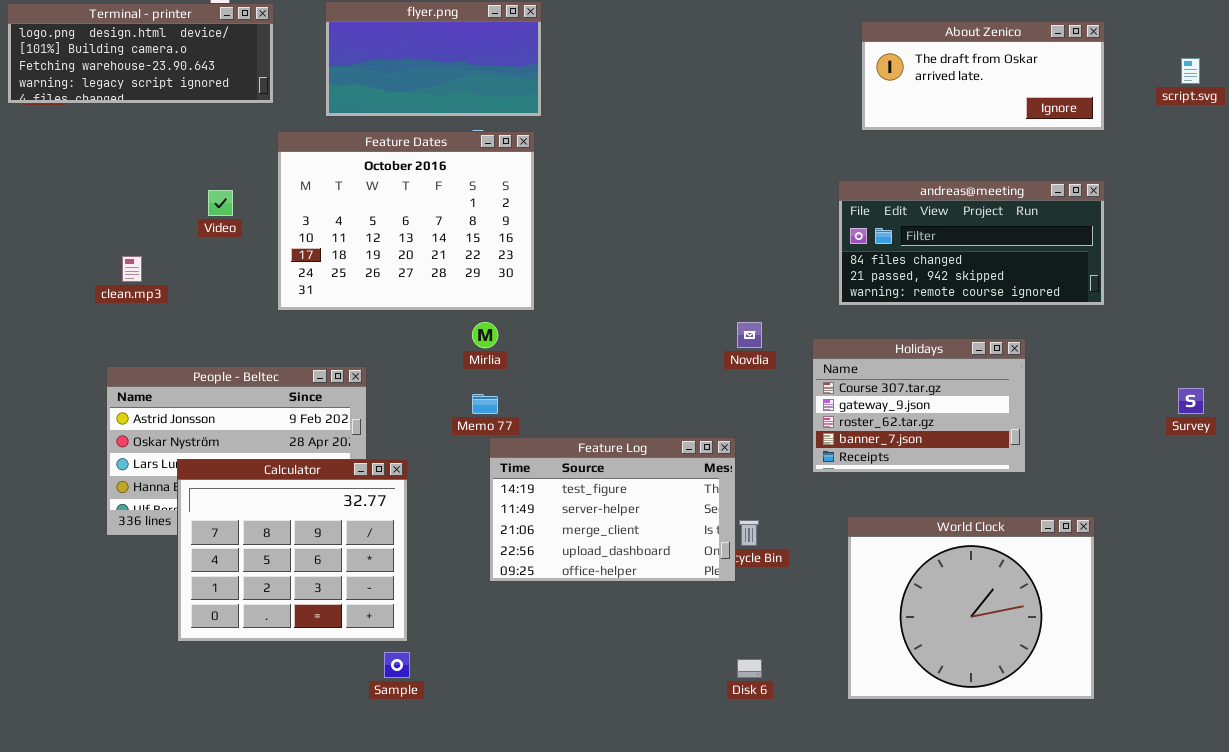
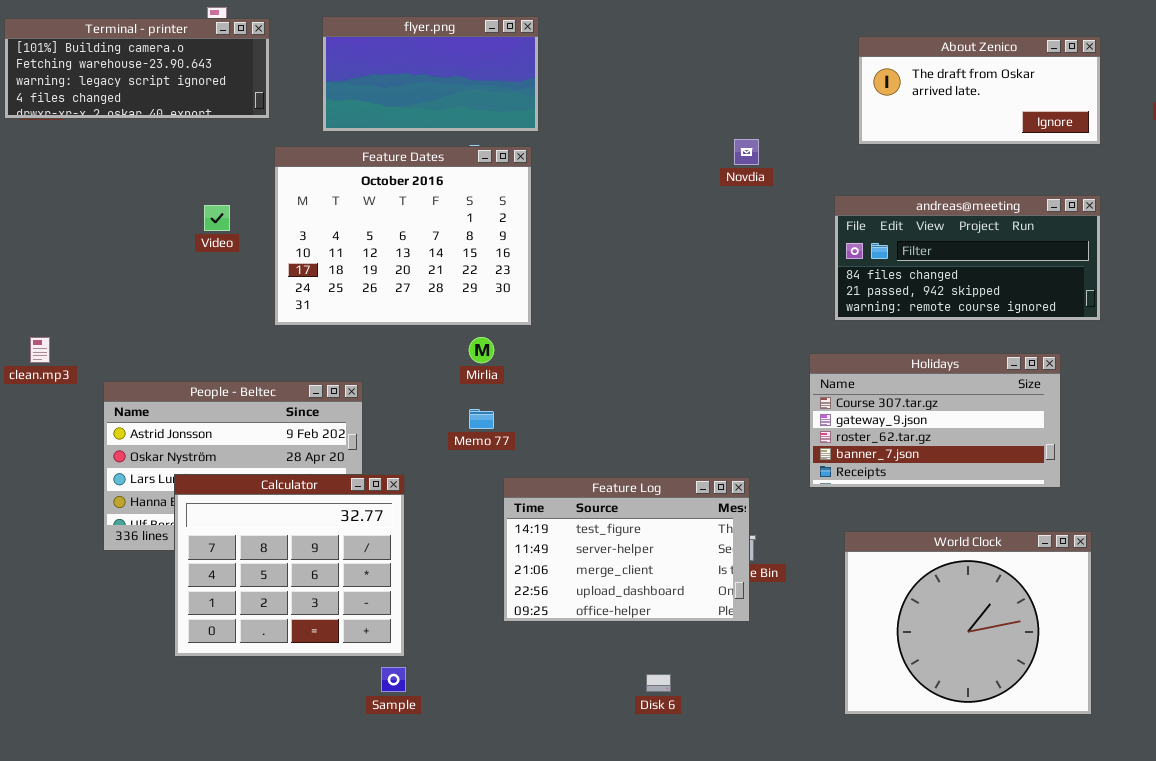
Terminal - printer: [7,3,274,104] -> [4,18,270,119], scrolled down 1 row
clean.mp3: [122,256,142,282] -> [30,337,50,363], moved
Novdia: [737,322,762,348] -> [734,139,759,165], moved
Holidays: [812,338,1026,473] -> [809,353,1061,488], resized
Feature Log: [489,437,736,582] -> [503,477,750,622], moved
Disk 6: [737,659,762,678] -> [646,674,671,692], moved

